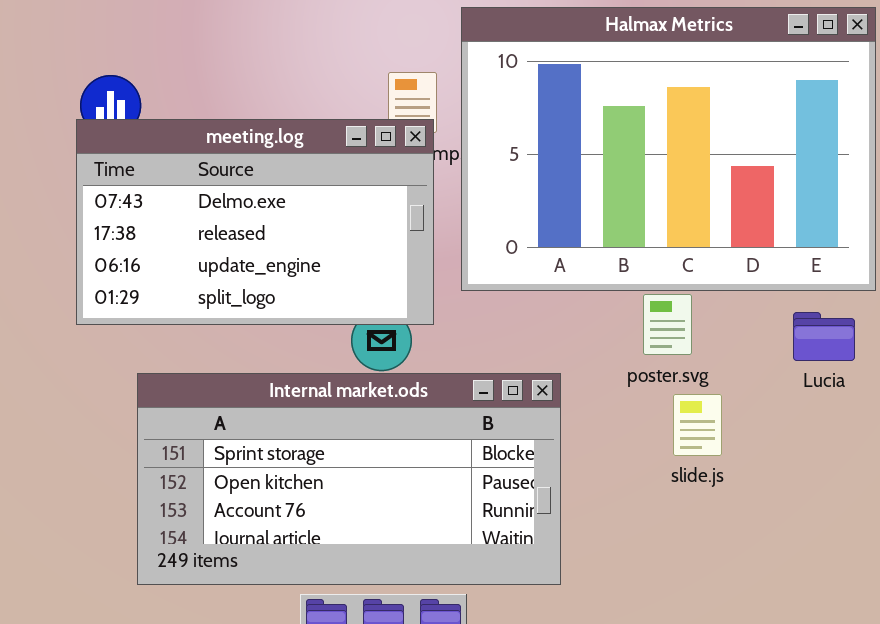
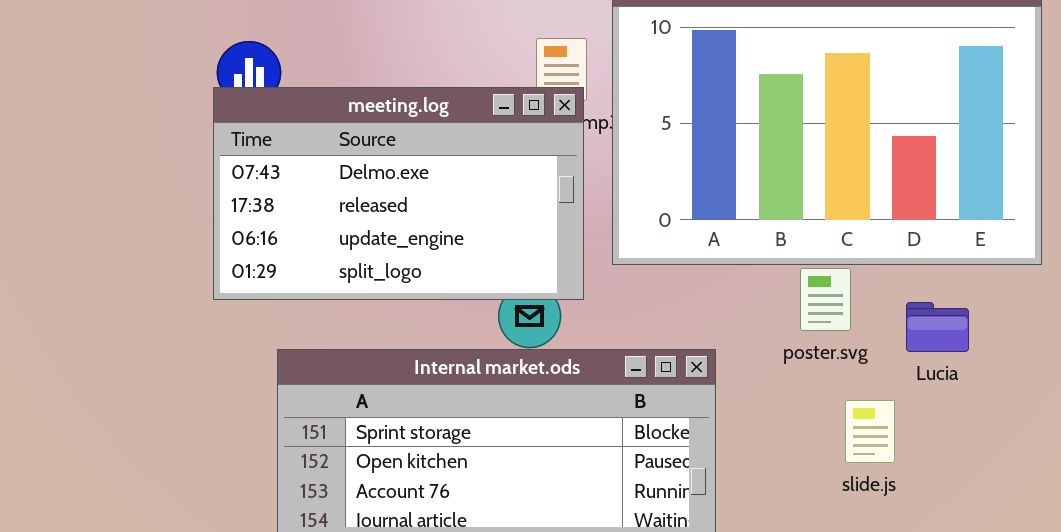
Lucia: [793,312,855,361] -> [906,302,969,352], moved
slide.js: [673,394,722,456] -> [845,400,895,463], moved

